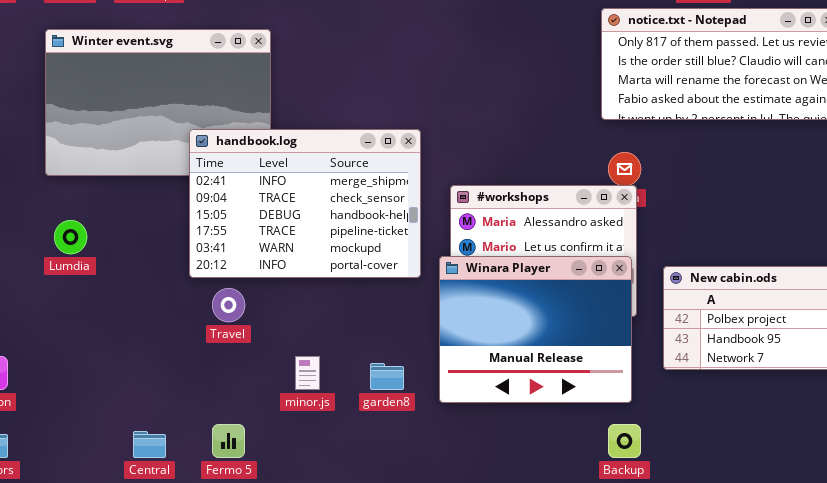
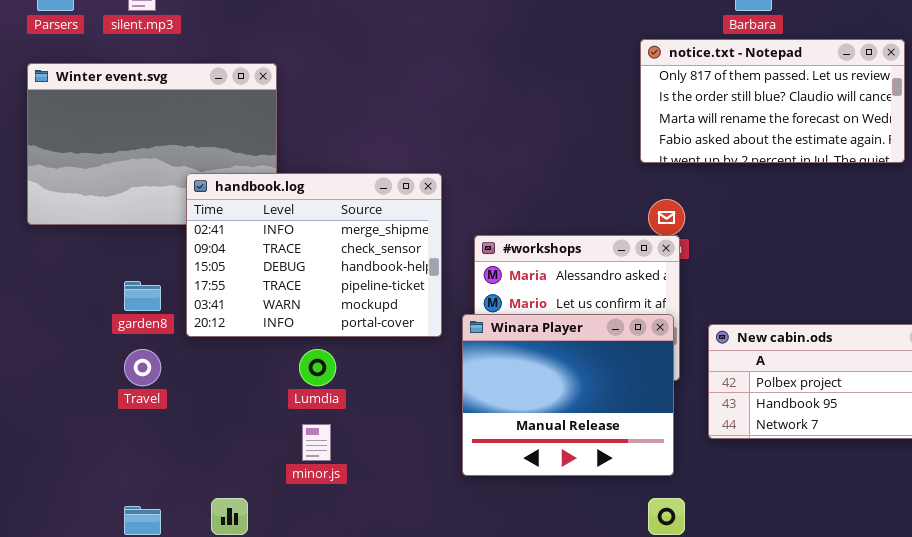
Lumdia: [54,220,87,254] -> [299,349,336,386], moved
Travel: [212,288,245,322] -> [124,349,161,386], moved
garden8: [370,363,404,390] -> [124,281,161,311], moved

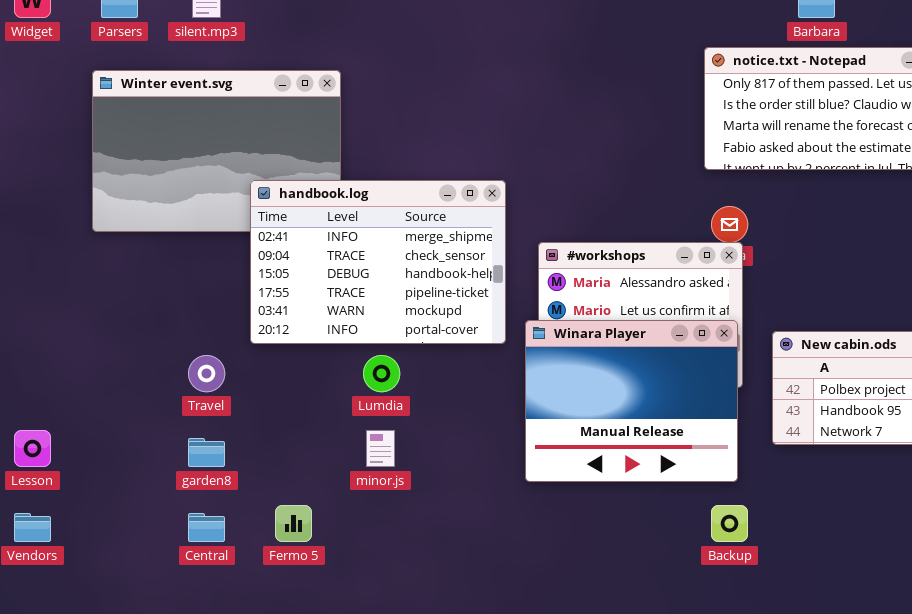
garden8: [124,281,161,311] -> [188,438,225,467], moved

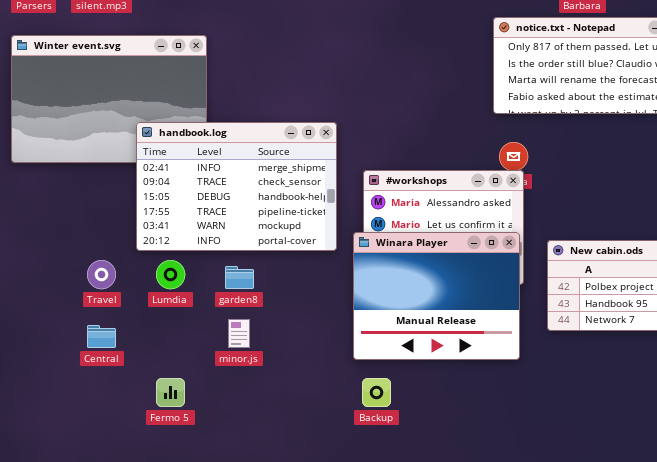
Lumdia: [363,355,400,392] -> [156,260,185,289], moved
garden8: [188,438,225,467] -> [225,266,254,289], moved
Backup: [711,505,748,542] -> [362,378,391,407], moved
Central: [188,513,225,542] -> [87,325,116,348], moved

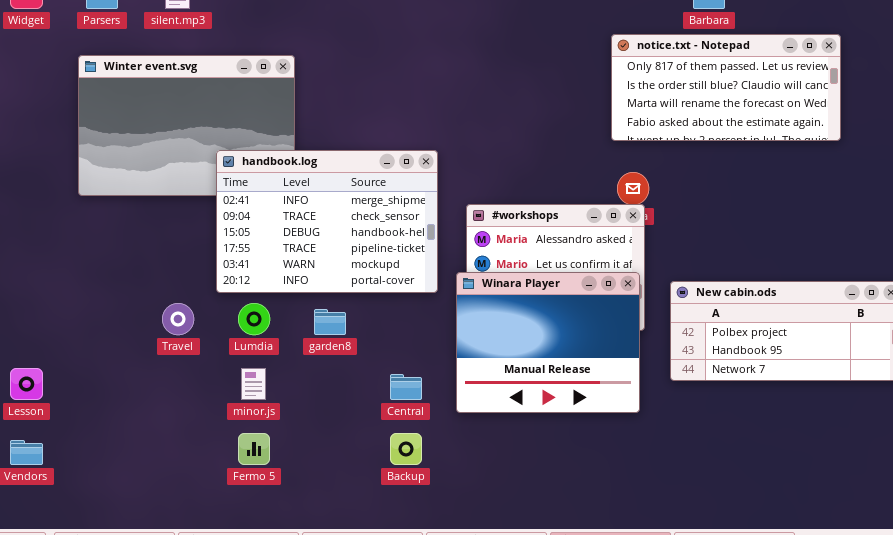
minor.js: [228,319,250,348] -> [241,368,266,400], moved
Central: [87,325,116,348] -> [390,374,422,400], moved
Backup: [362,378,391,407] -> [390,433,422,465], moved

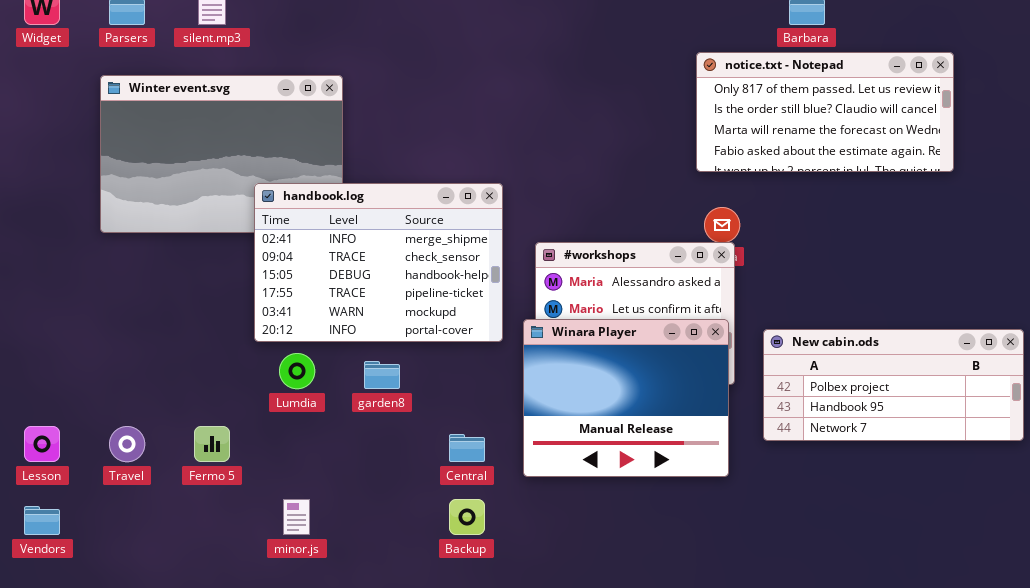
Travel: [162,303,194,335] -> [109,426,145,462], moved
minor.js: [241,368,266,400] -> [283,499,310,535], moved
Fermo 5: [238,433,270,465] -> [194,426,230,462], moved

